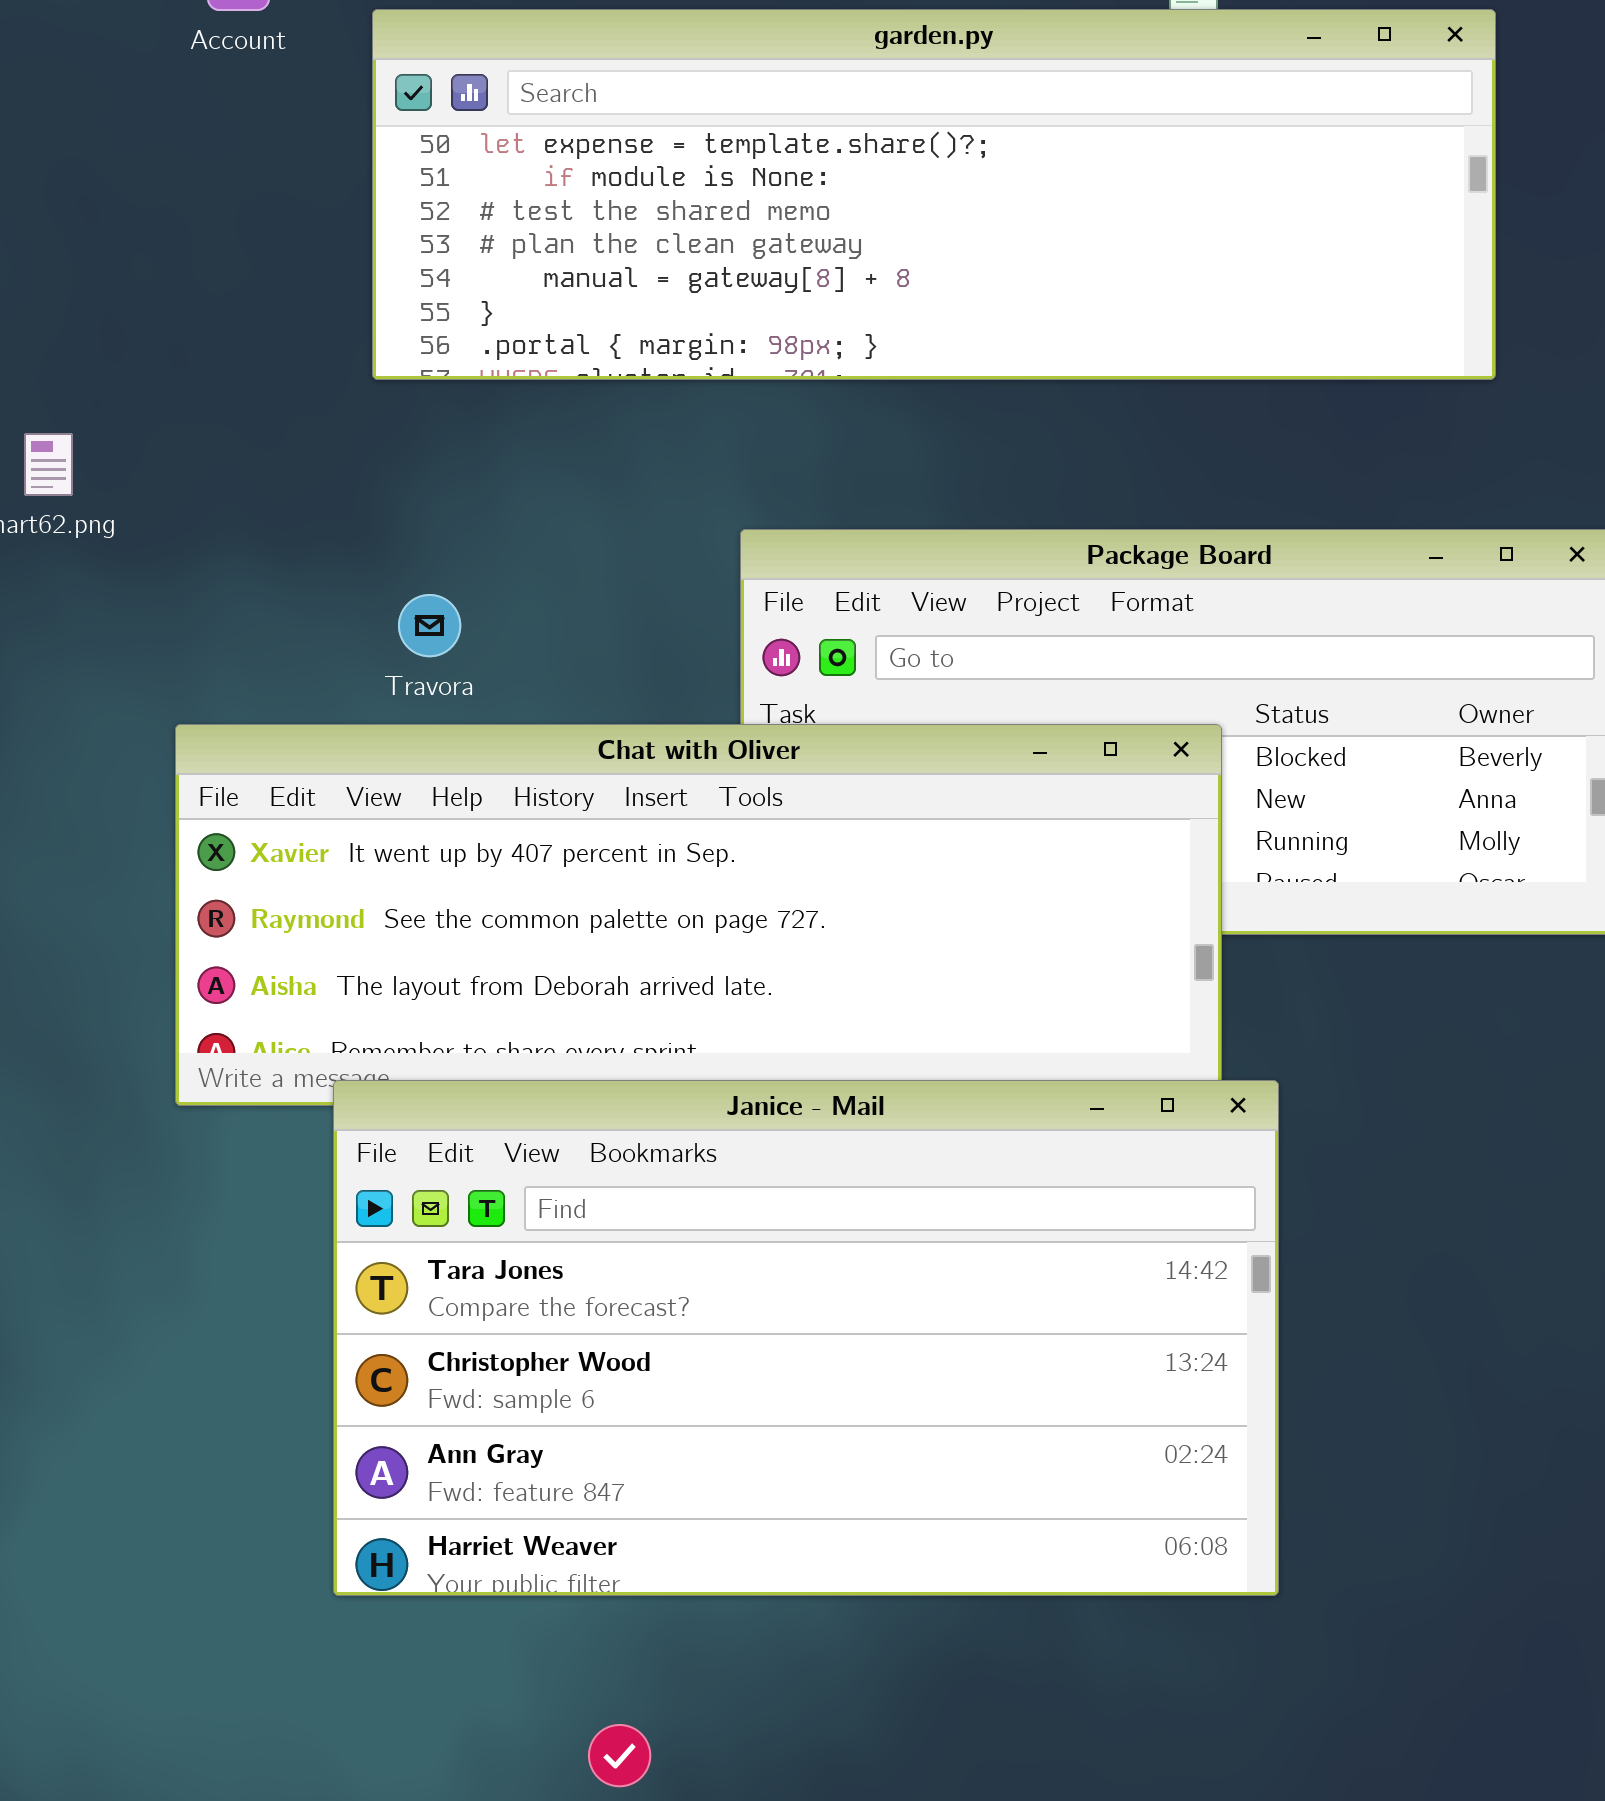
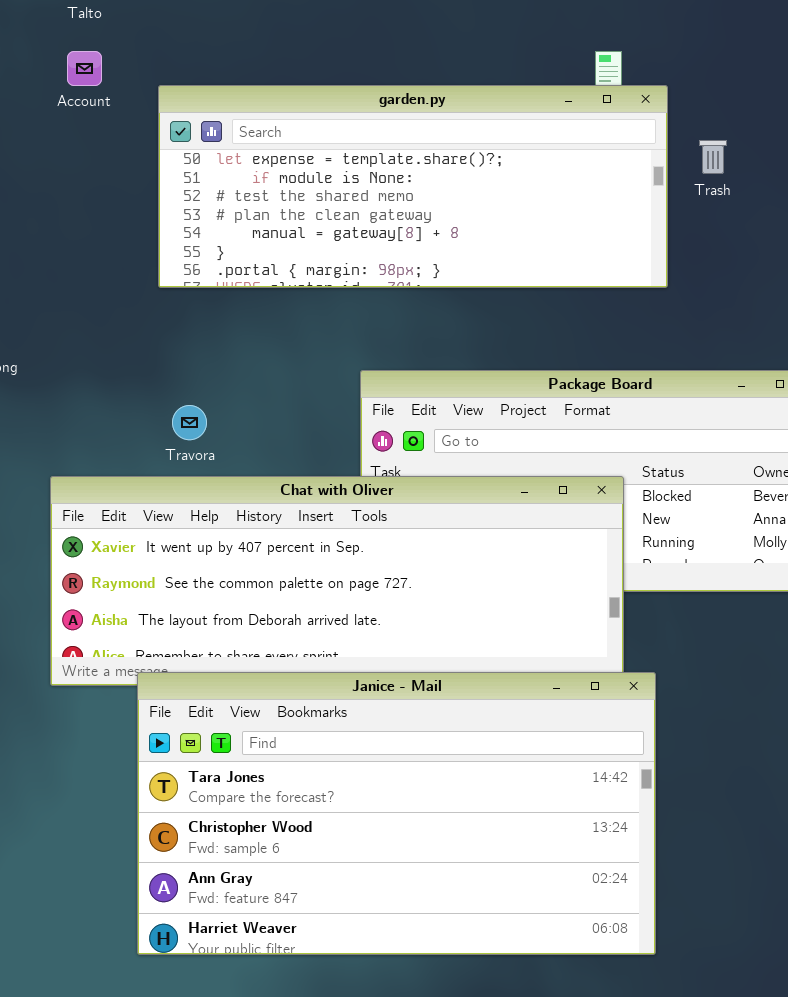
garden.py: [372,9,1496,380] -> [158,85,668,288], resized

